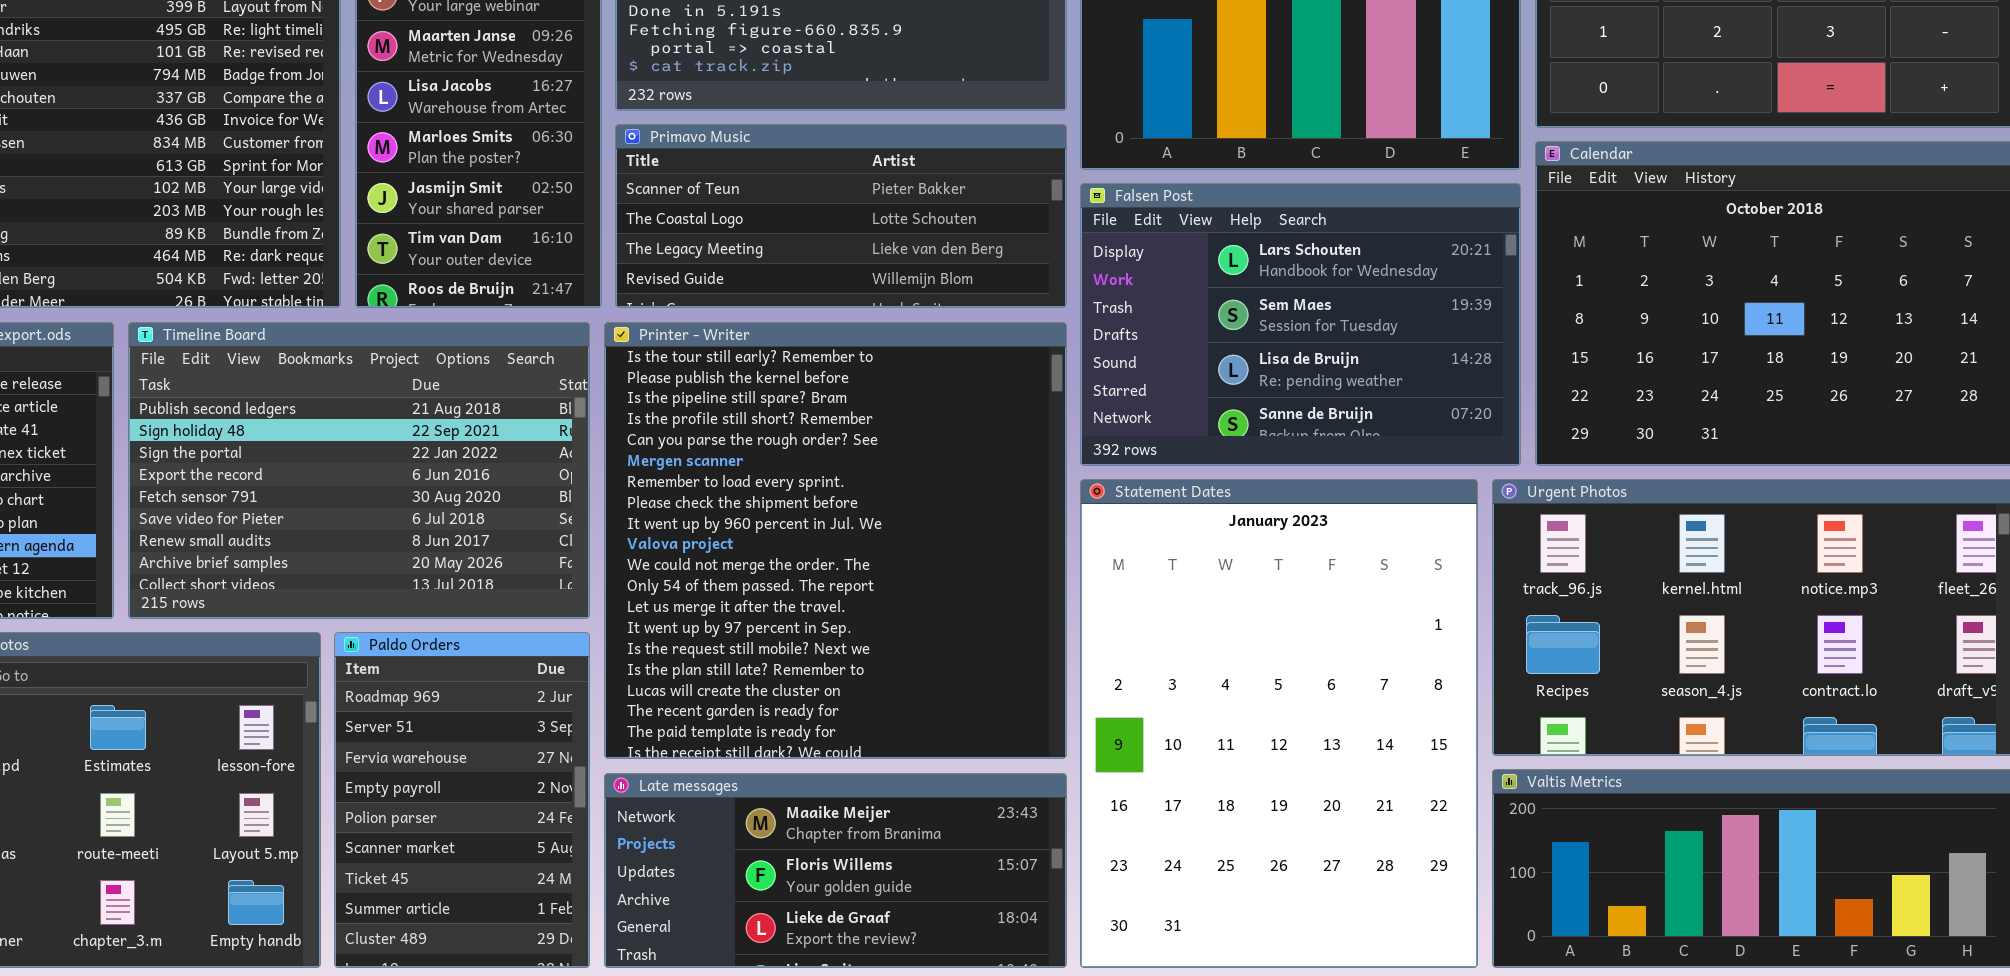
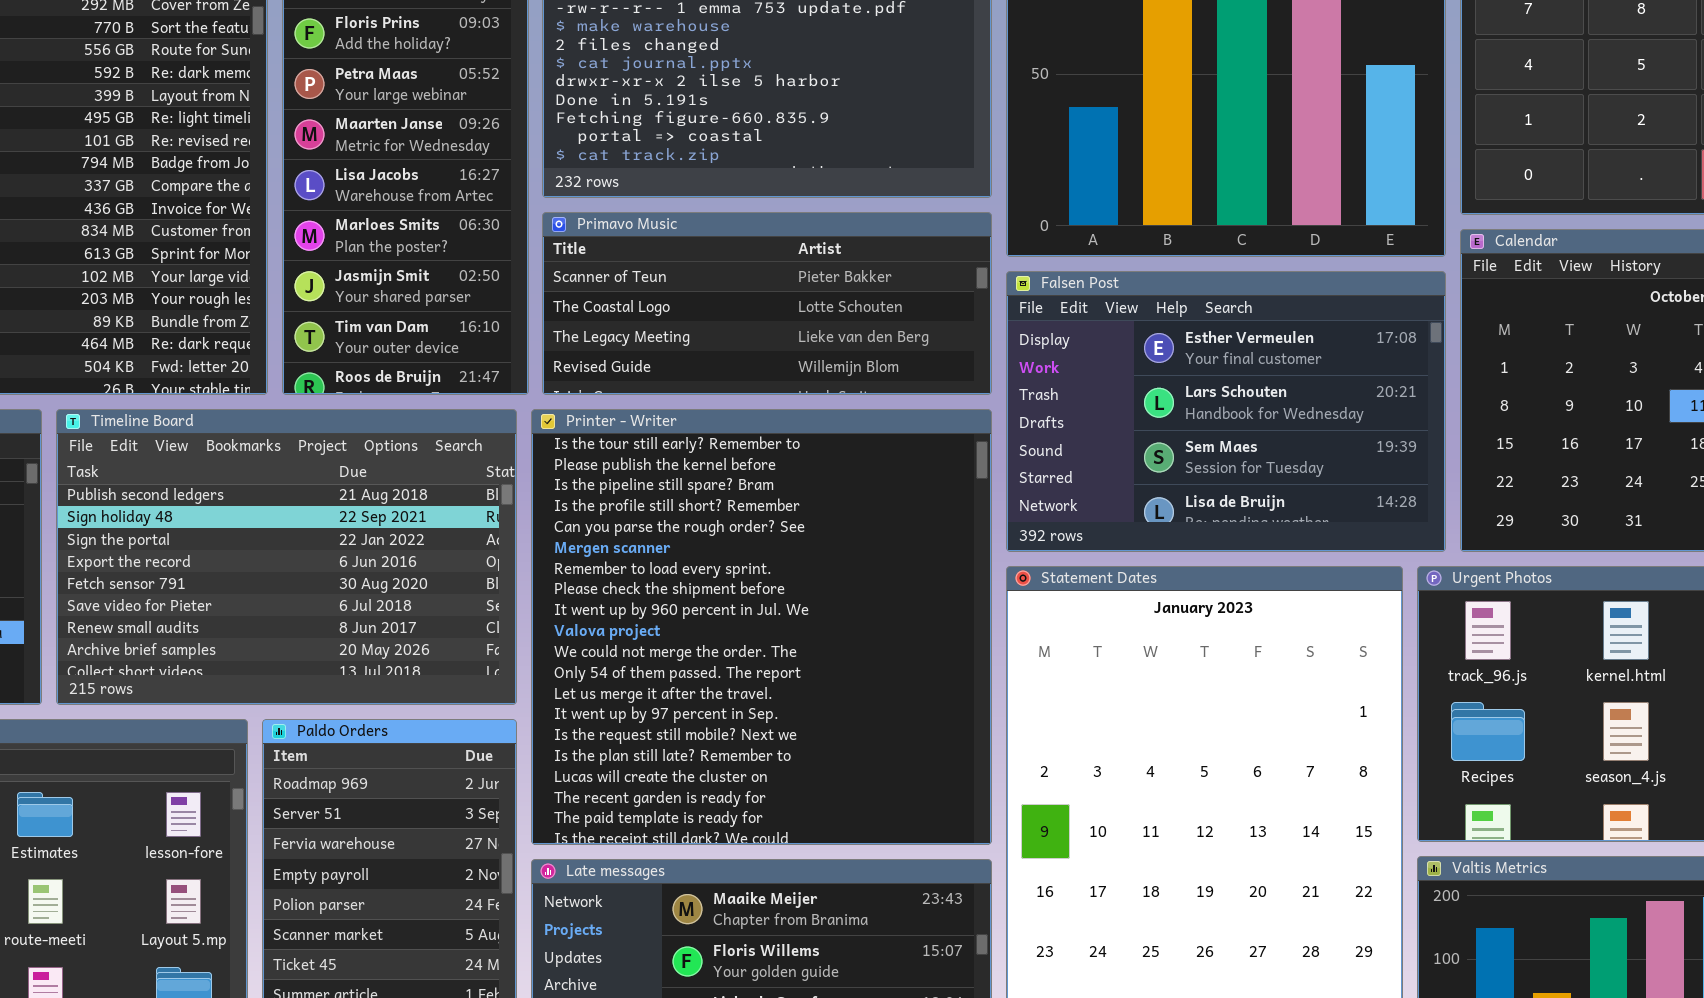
Falsen Post: [1080,183,1521,466] -> [1006,271,1446,552], scrolled up 1 row

